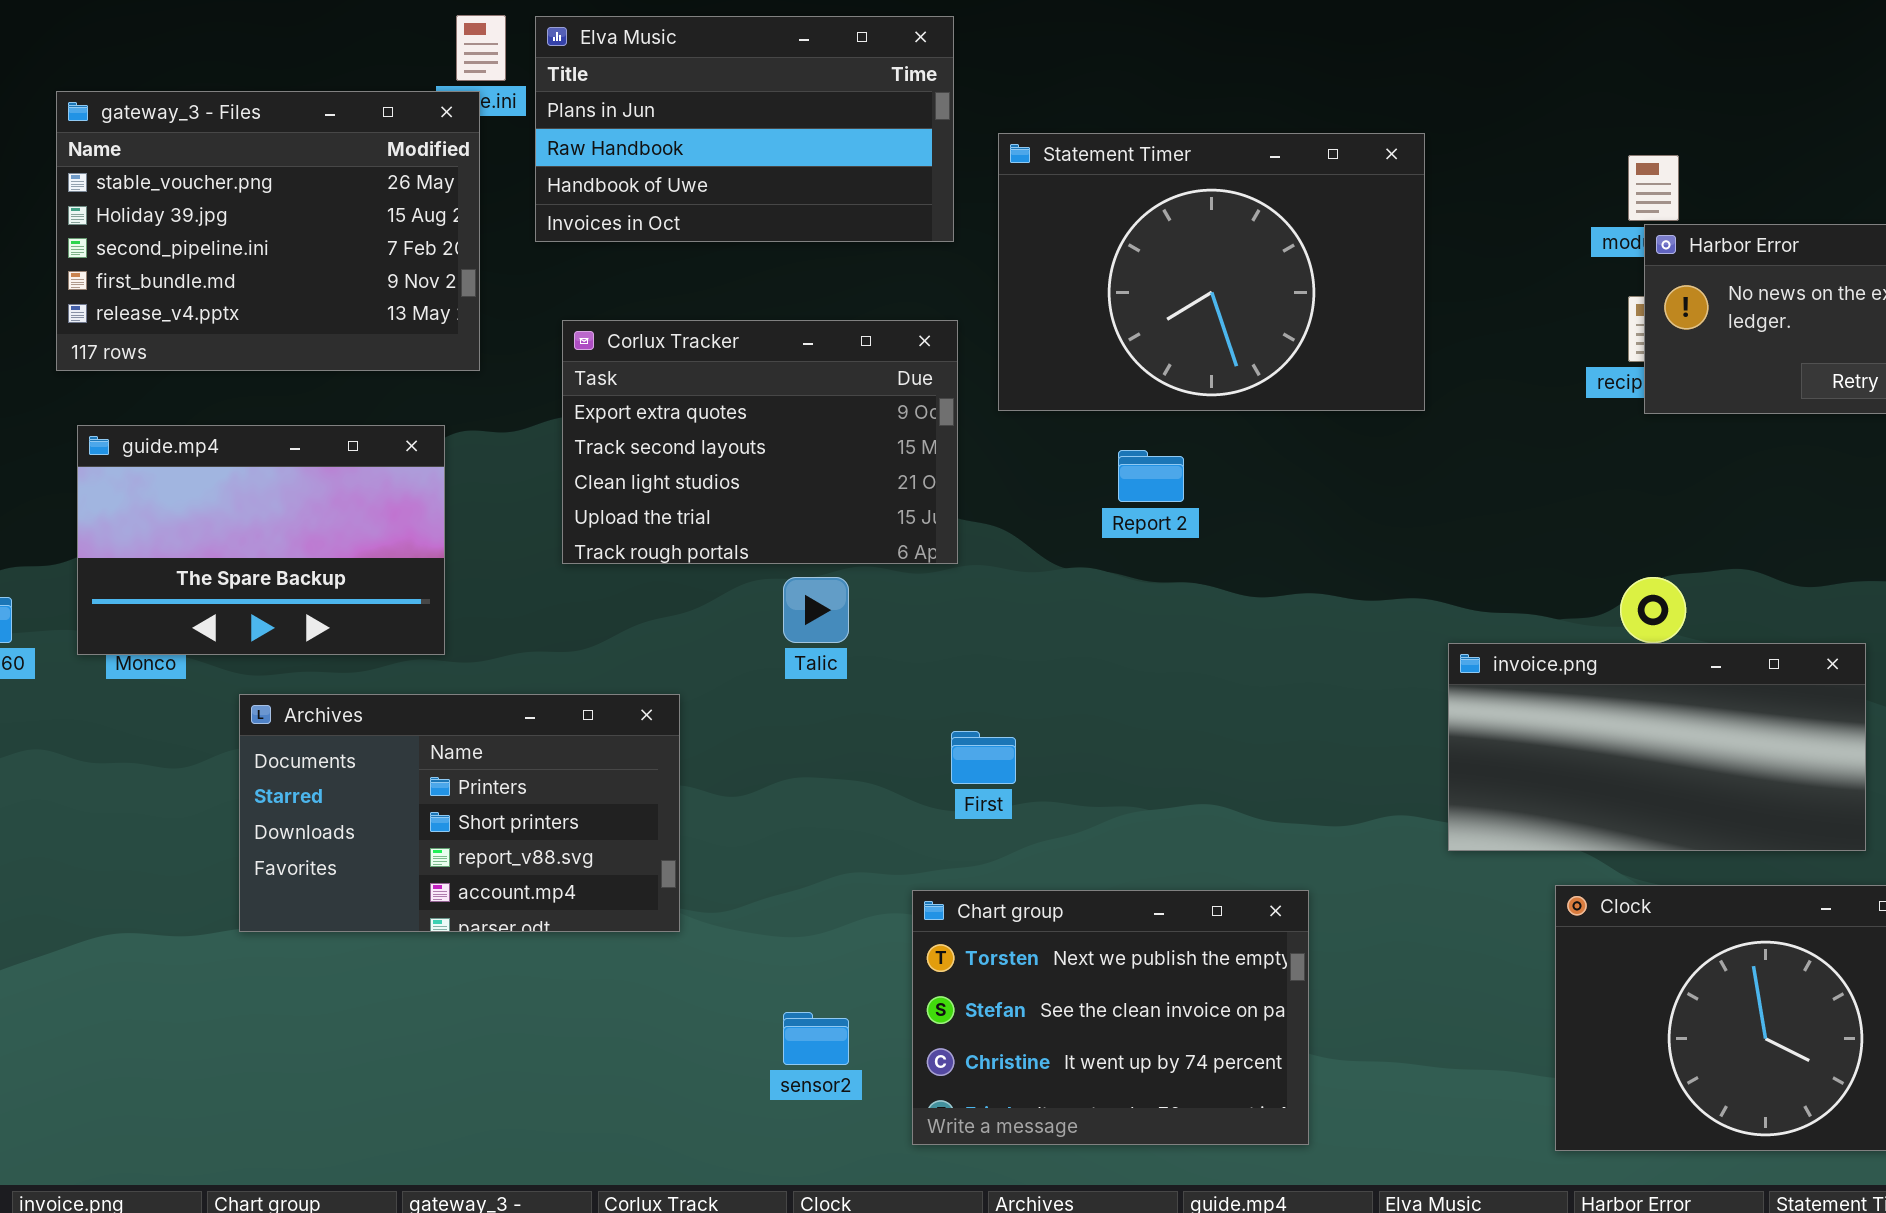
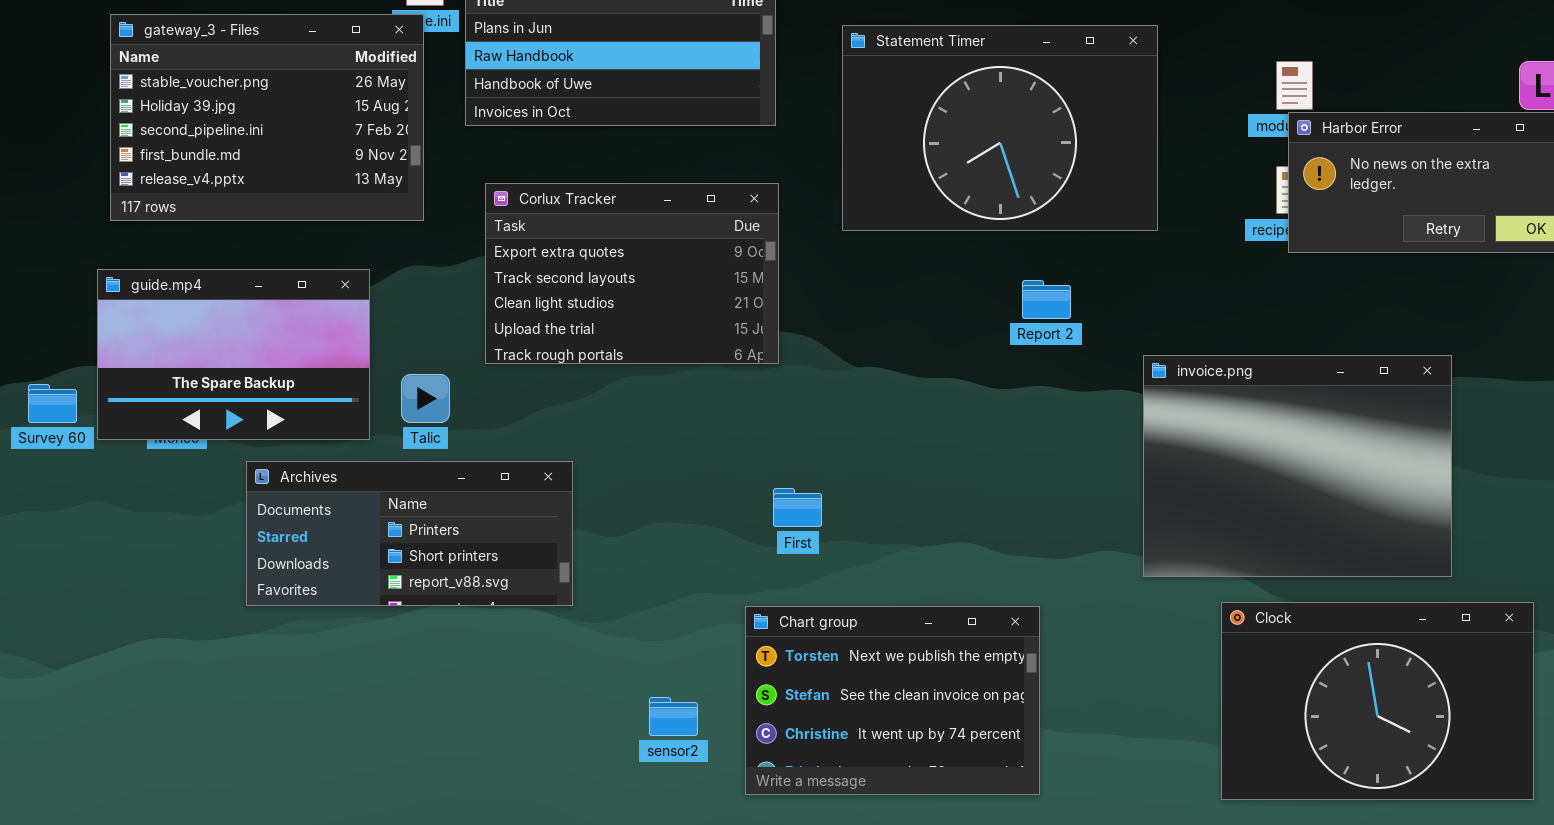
Statement Timer: [998,133,1425,411] -> [842,25,1158,231], moved
guide.mp4: [77,425,445,655] -> [97,269,370,440], moved
Report 2: [1118,450,1184,502] -> [1022,280,1071,319], moved
Talic: [783,577,849,643] -> [401,374,450,423], moved
invoice.png: [1448,643,1866,851] -> [1143,355,1452,577], resized
Archives: [239,694,680,932] -> [246,461,573,606], resized

